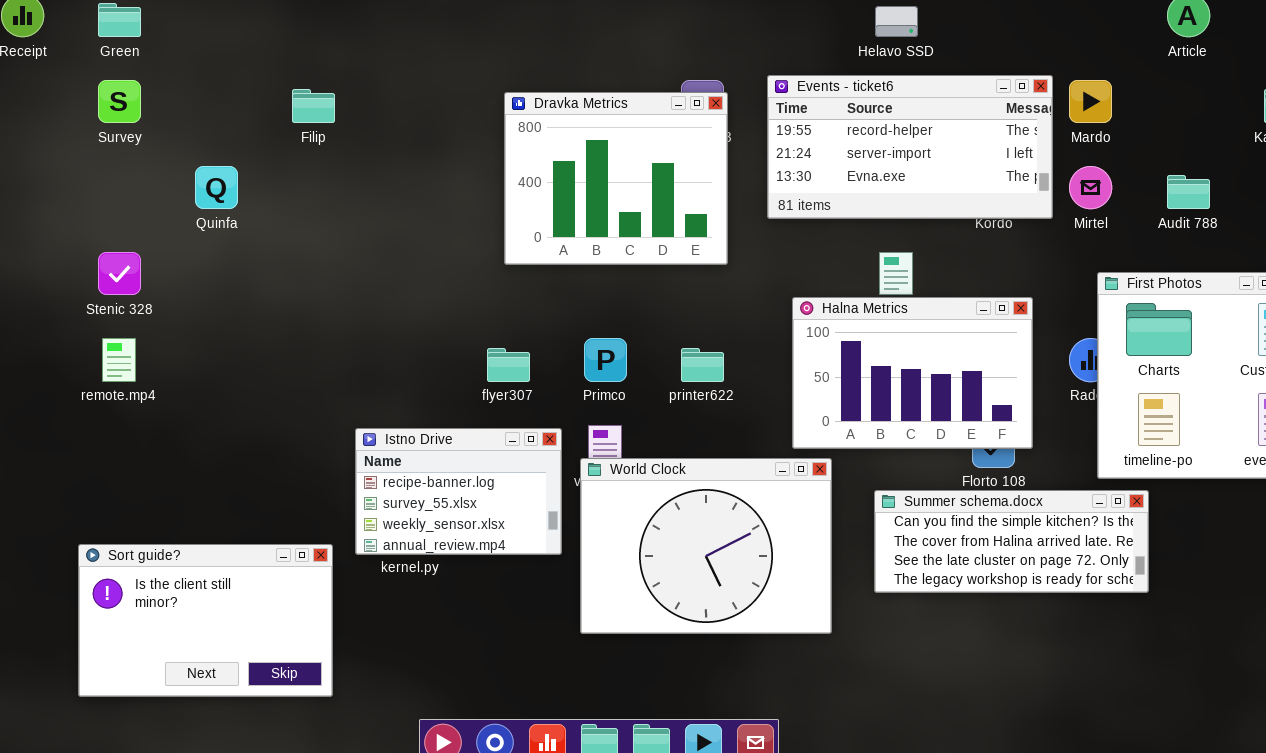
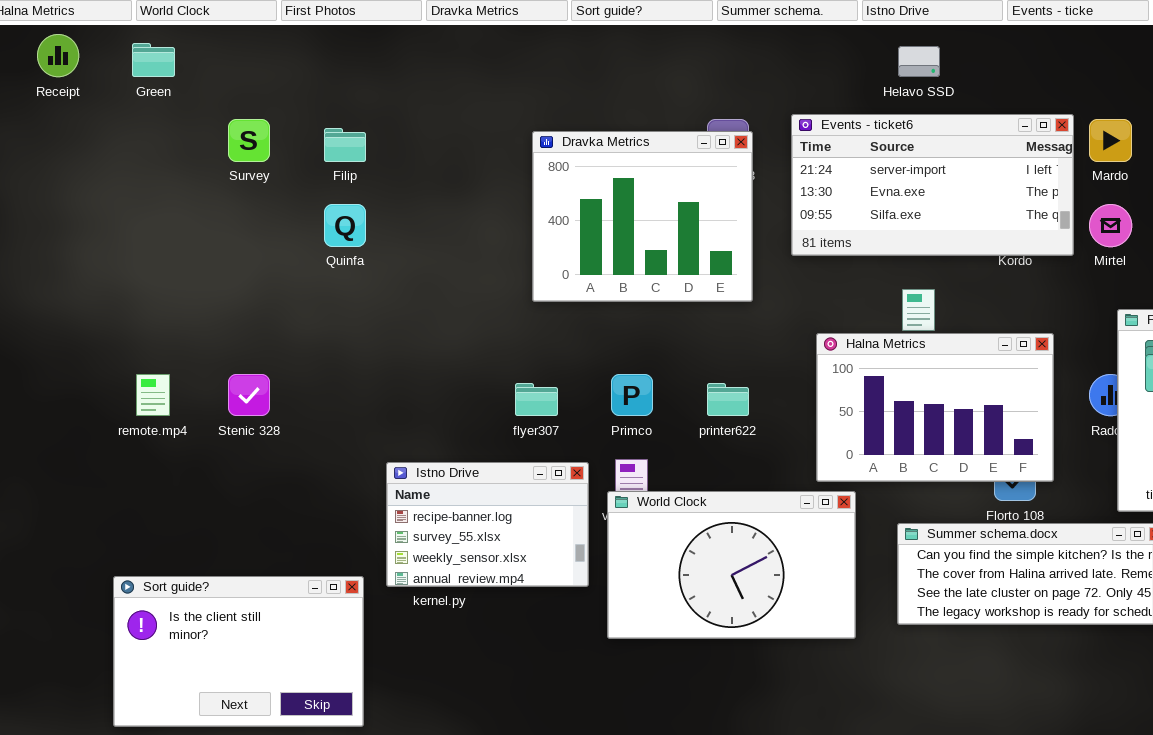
Events - ticket6: [767,75,1053,219] -> [791,114,1074,256], scrolled down 1 row
Survey: [98,80,141,123] -> [228,119,270,162], moved
Quinfa: [195,166,238,209] -> [324,204,366,247], moved
Stenic 328: [98,252,141,295] -> [228,374,270,416], moved
World Clock: [580,458,832,634] -> [607,491,856,639], resized

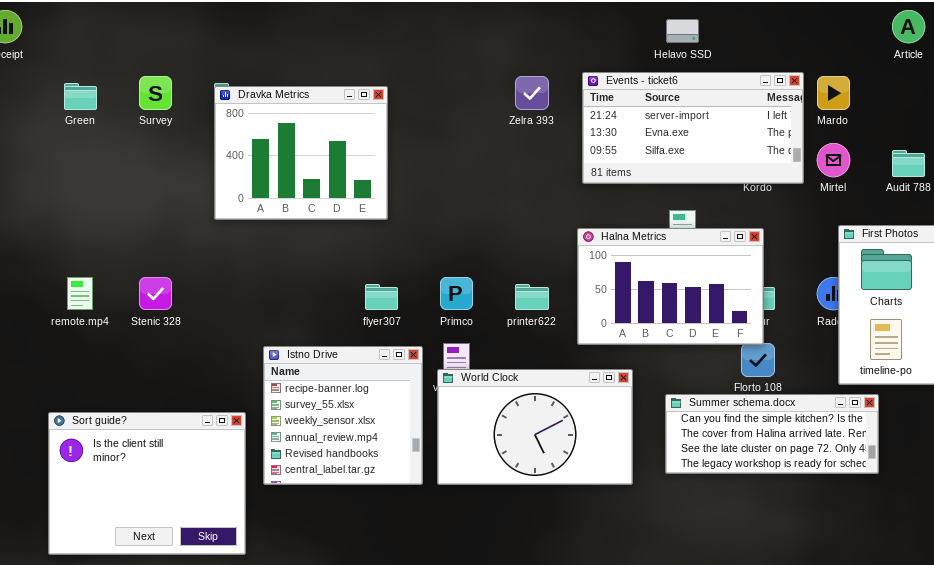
Green: [132,43,175,77] -> [64,83,97,110], moved
Dravka Metrics: [532,131,753,302] -> [214,86,388,220], moved
Halna Metrics: [816,333,1054,482] -> [577,228,764,345], moved
Istno Drive: [386,462,589,587] -> [263,346,423,485], resized
Sort guide?: [113,576,364,727] -> [48,412,246,555], resized

